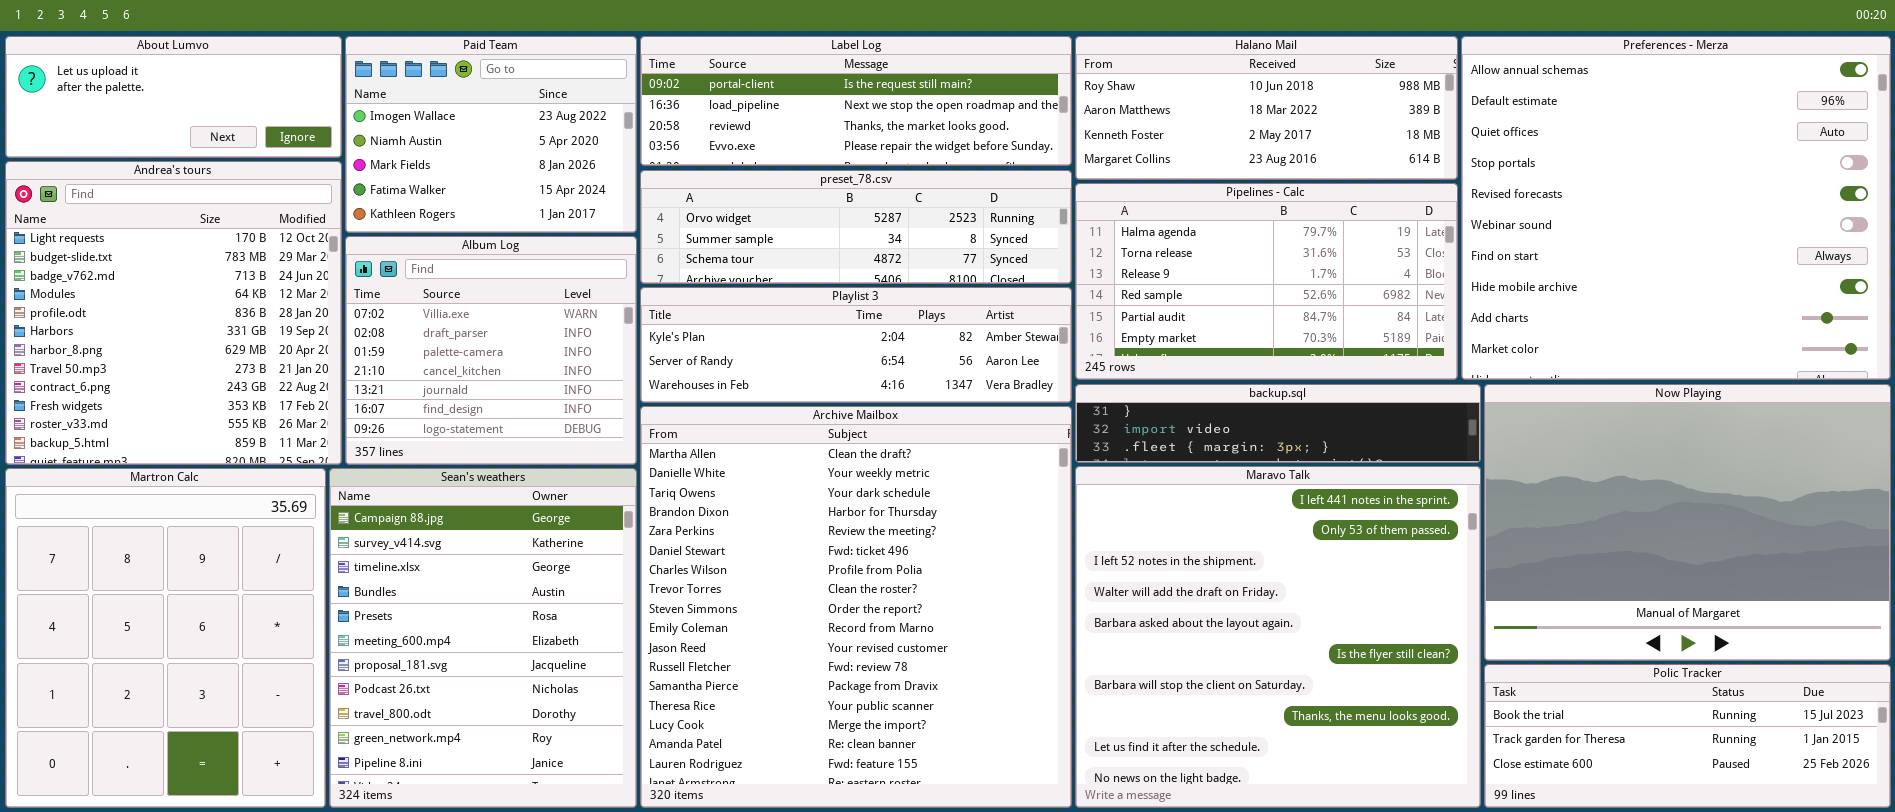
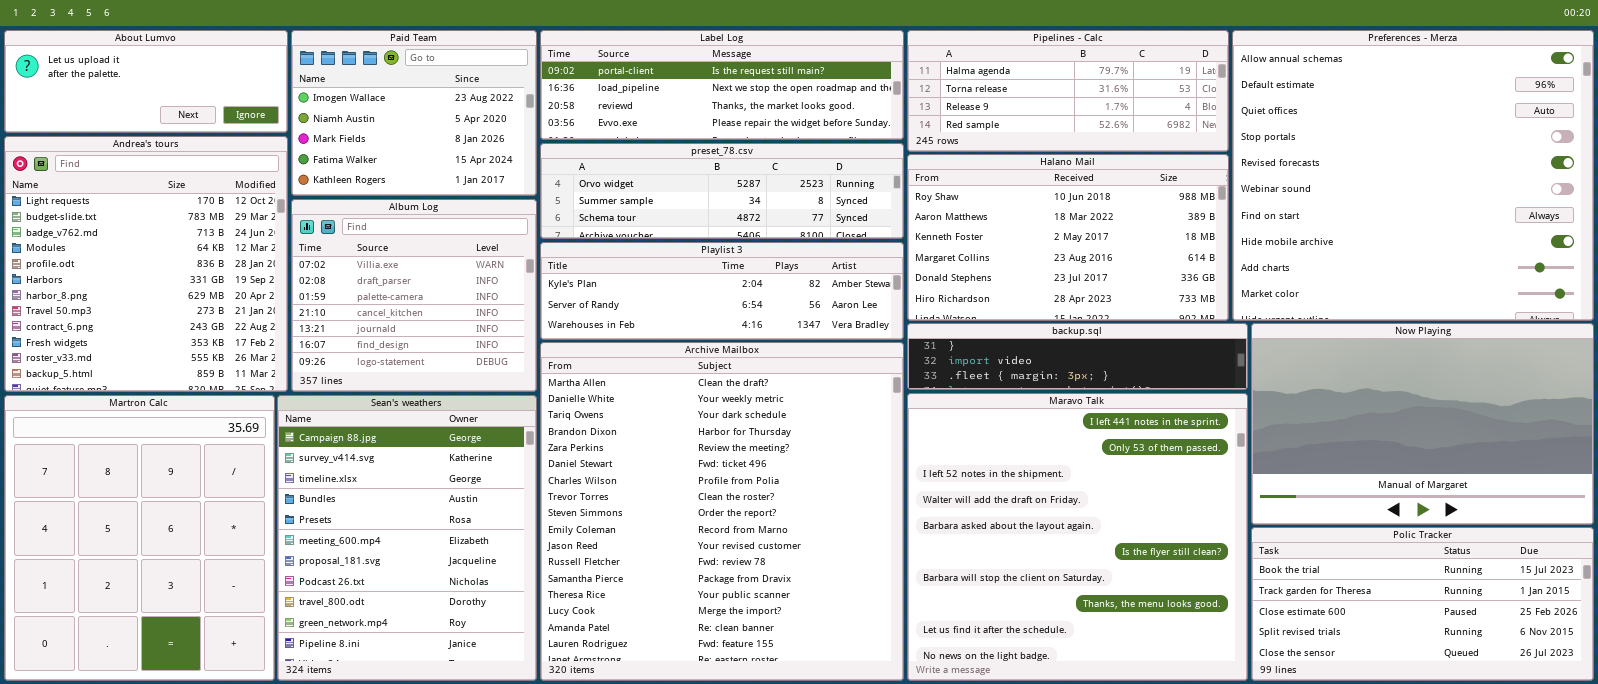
Halano Mail: [1075,36,1458,180] -> [907,154,1229,321], moved, resized
Pipelines - Calc: [1075,183,1458,380] -> [907,30,1229,152], moved, resized
Now Playing: [1484,384,1891,661] -> [1251,323,1594,525], resized
Polic Tracker: [1484,664,1891,808] -> [1251,527,1594,681], resized

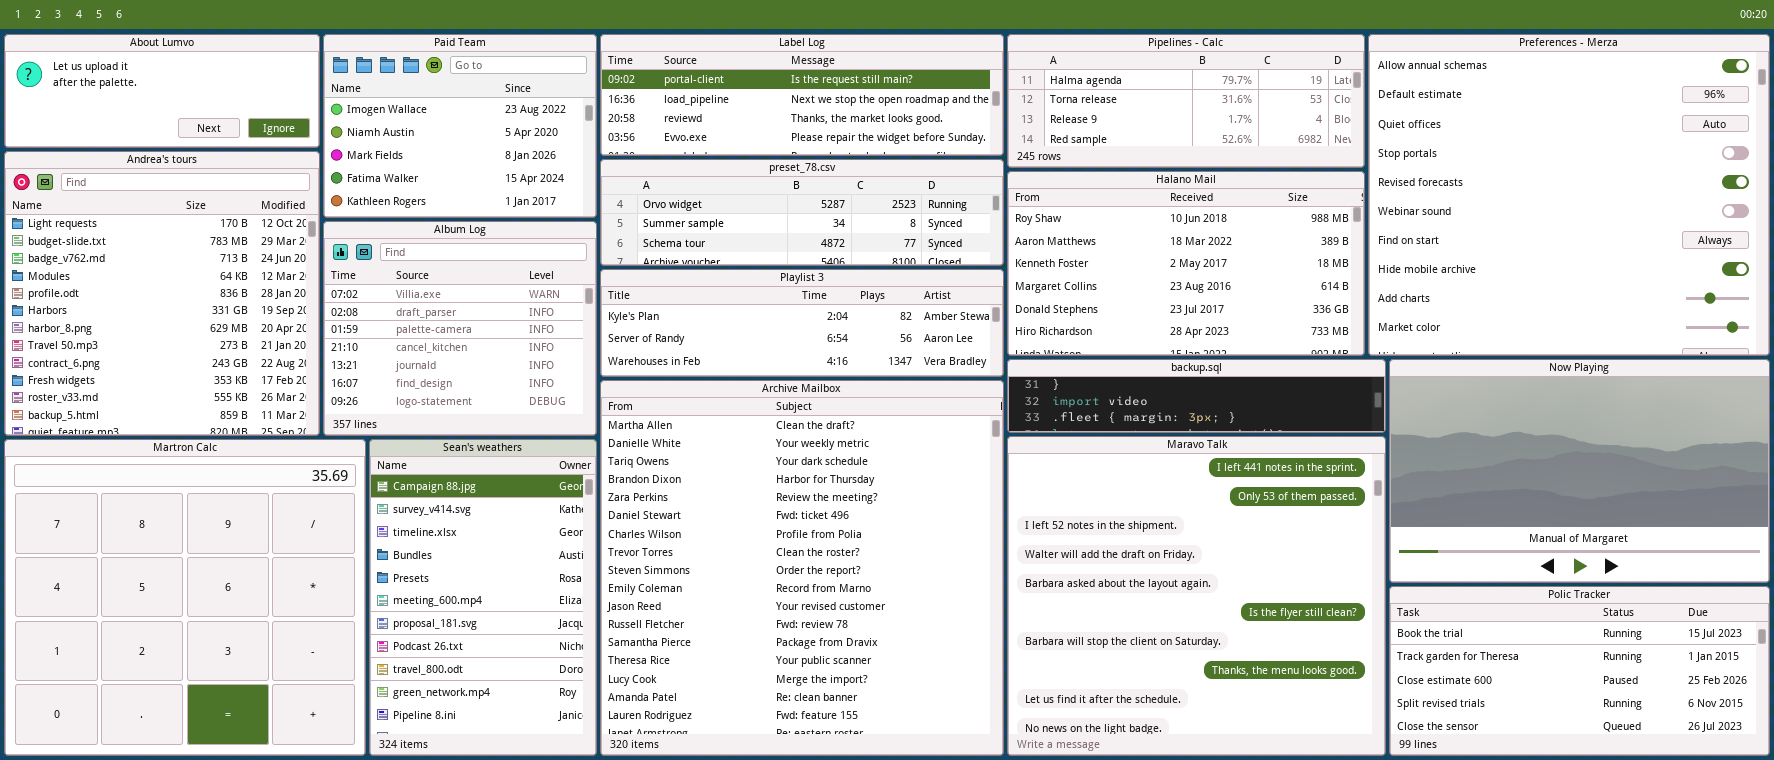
Martron Calc: [4,395,275,681] -> [4,439,366,756], resized
Sean's weathers: [277,395,537,681] -> [369,439,597,756], resized

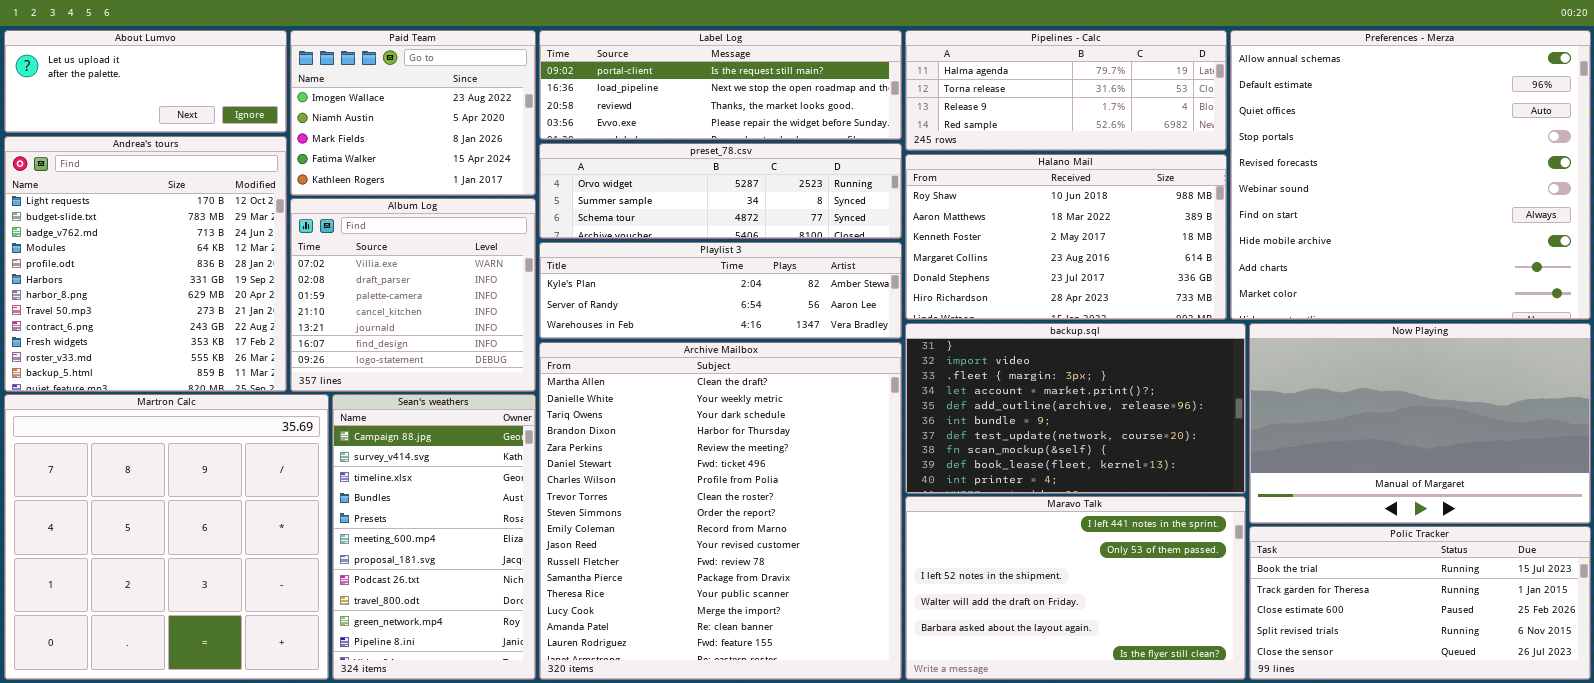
backup.sql: [1007,359,1386,433] -> [905,323,1246,494], resized
Maravo Talk: [1007,436,1386,756] -> [905,496,1246,680], resized

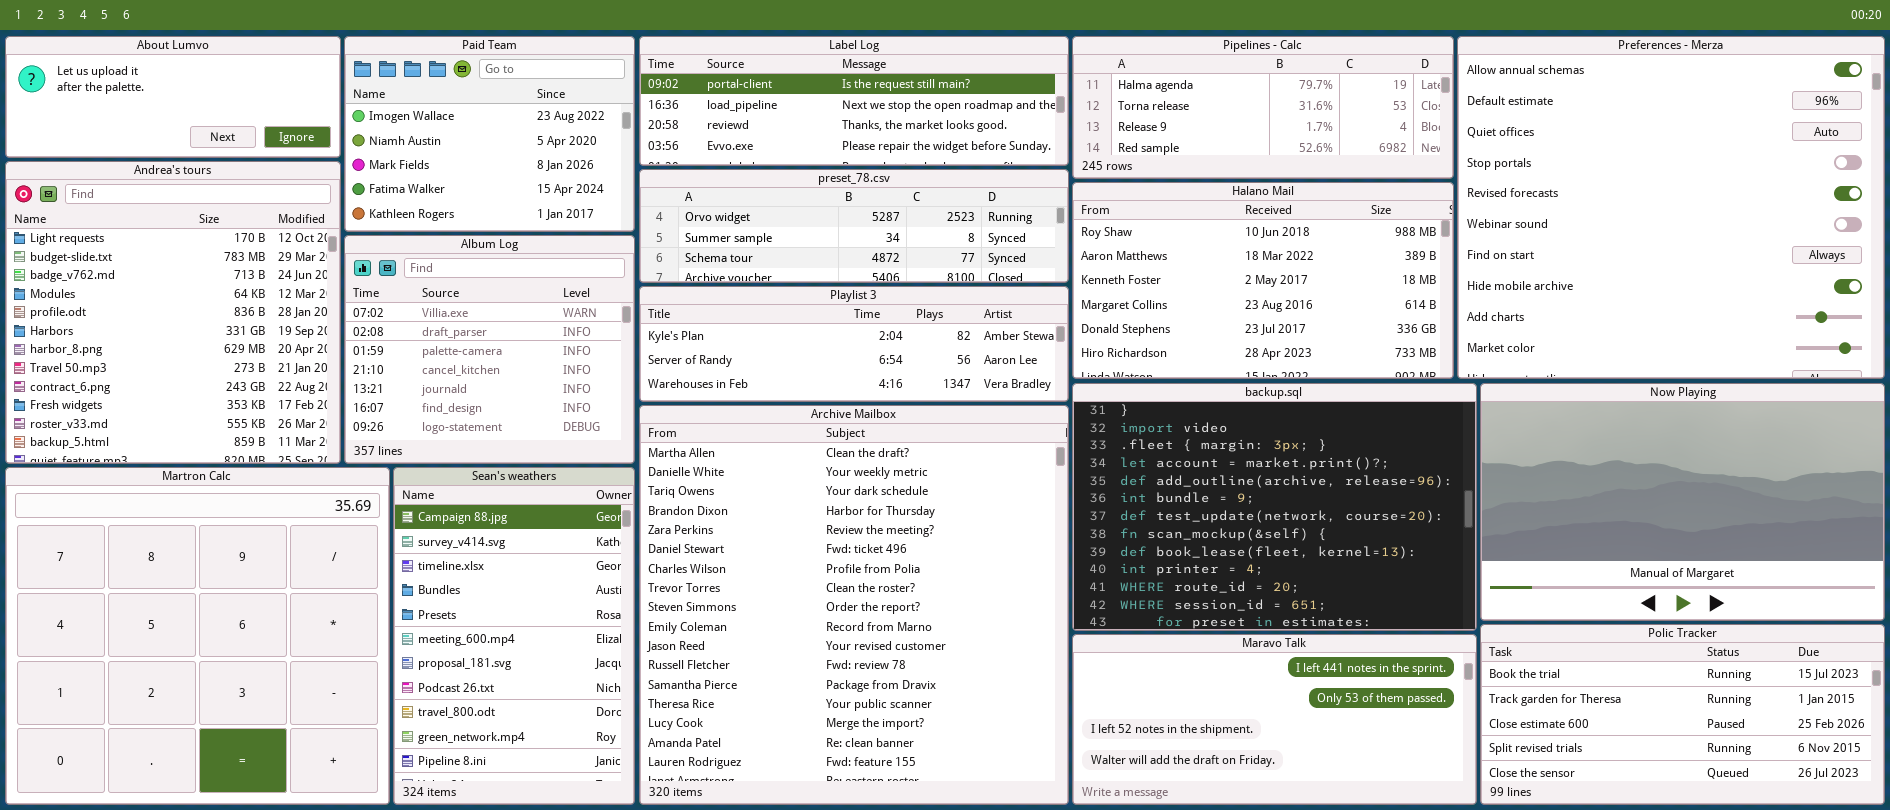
backup.sql: [905,323,1246,494] -> [1072,383,1477,631], resized
Maravo Talk: [905,496,1246,680] -> [1072,634,1477,805], resized

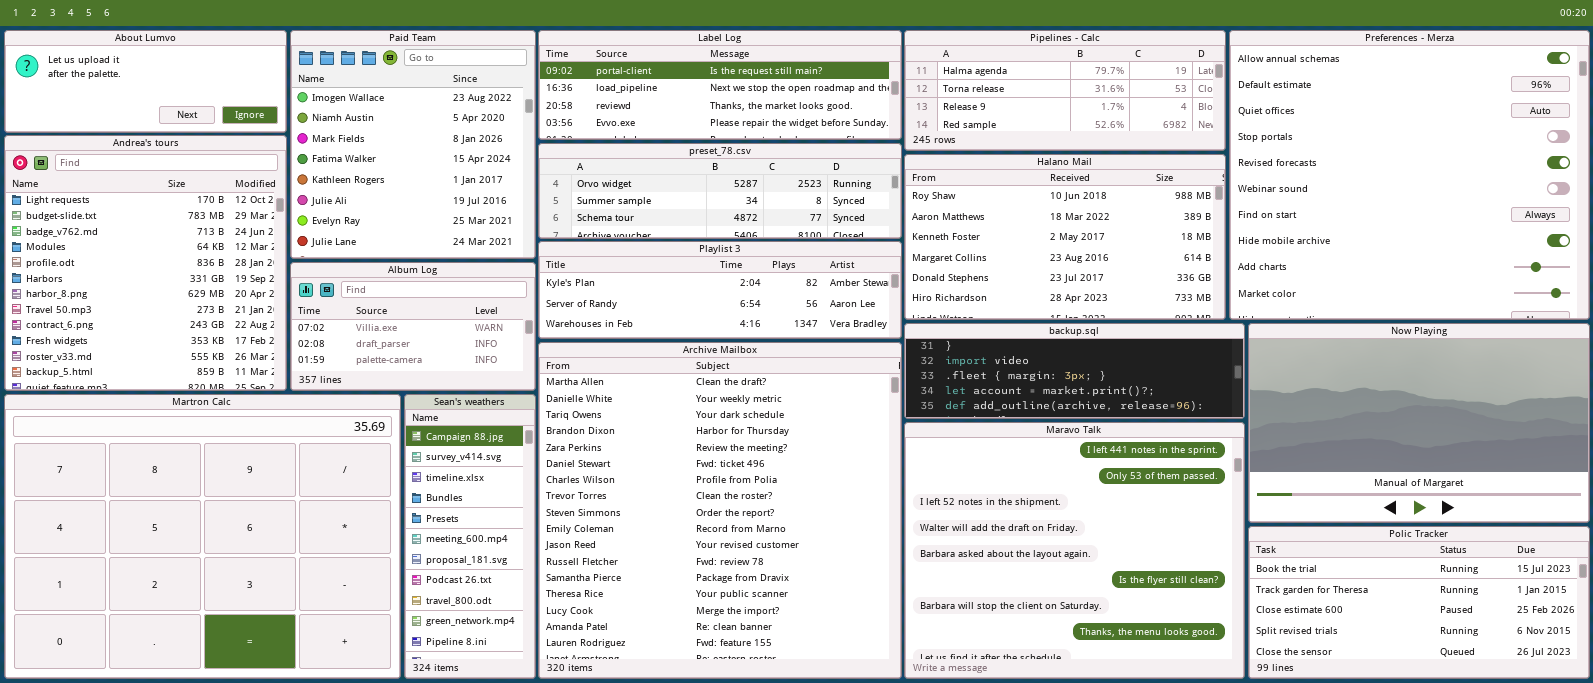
Paid Team: [344,36,635,232] -> [290,30,536,259], resized
Album Log: [344,235,635,464] -> [290,262,536,391], resized
backup.sql: [1072,383,1477,631] -> [904,323,1245,419], resized
Martron Calc: [5,467,390,805] -> [4,394,401,679], resized
Sean's weathers: [393,467,635,805] -> [404,394,536,679], resized
Maravo Talk: [1072,634,1477,805] -> [904,422,1245,679], resized

